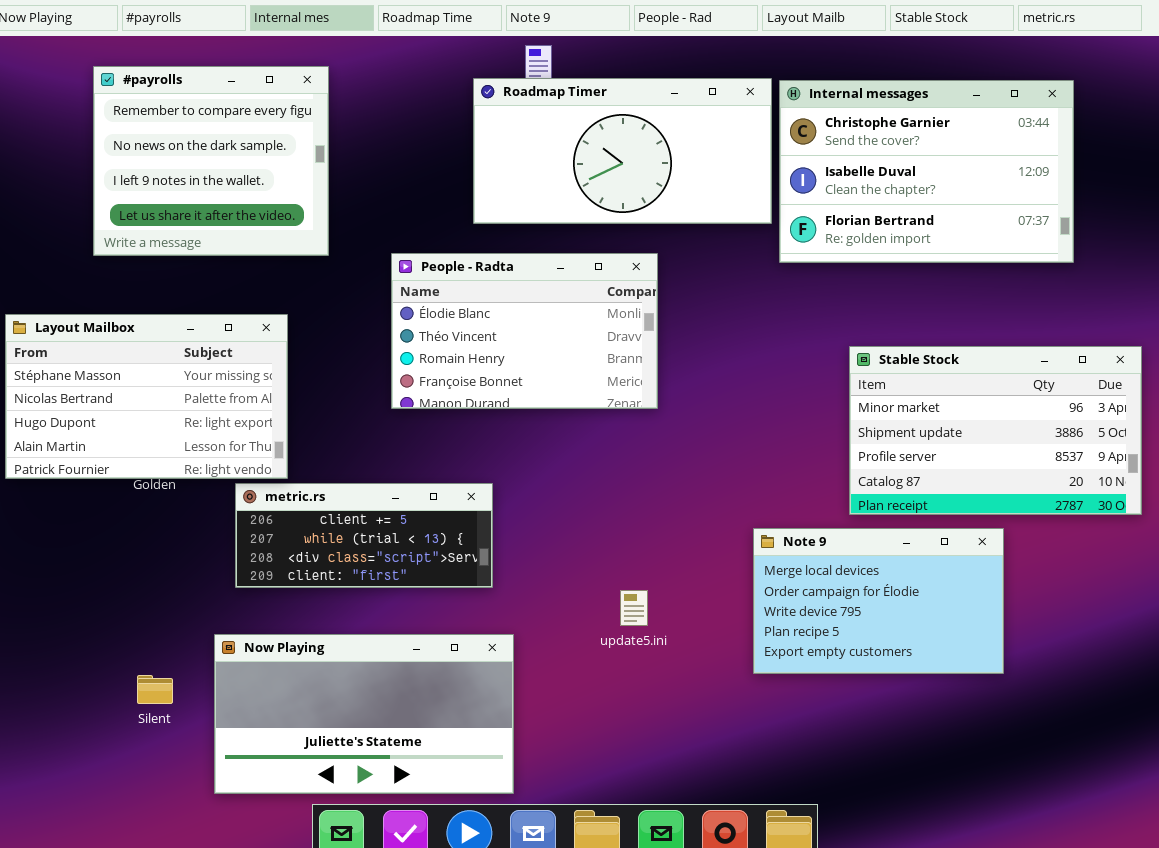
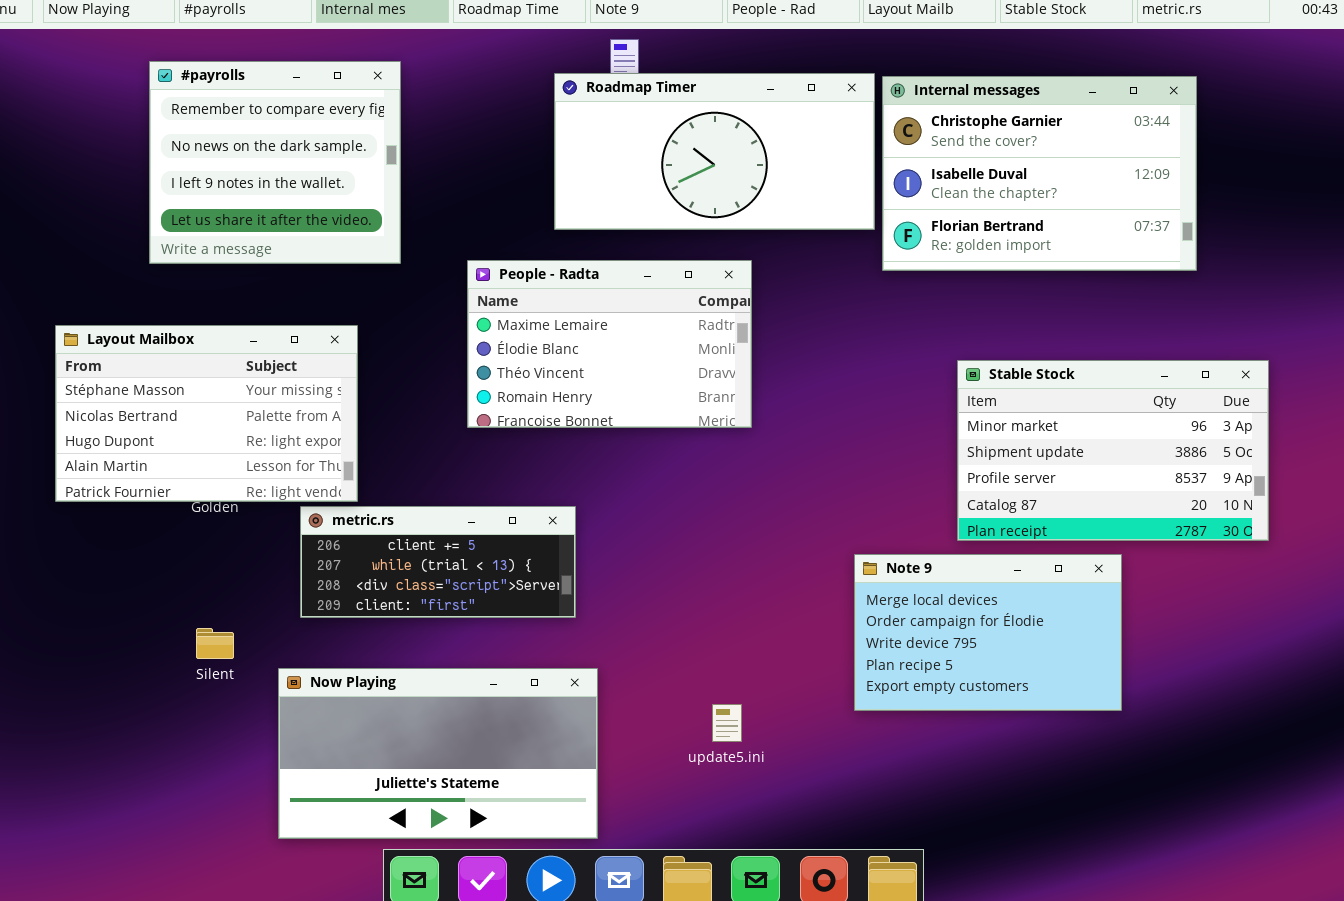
People - Radta: [391,253,658,409] -> [467,260,752,428], scrolled up 1 row
update5.ini: [620,590,648,626] -> [712,704,742,742], moved
Silent: [137,675,173,704] -> [196,628,234,659], moved

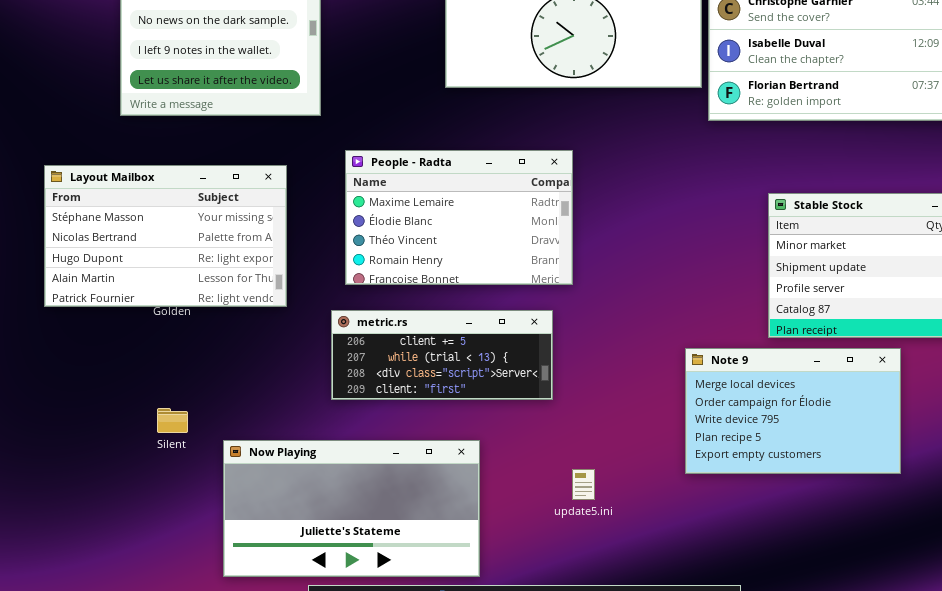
People - Radta: [467,260,752,428] -> [345,150,573,285], moved
metric.rs: [300,506,576,618] -> [331,310,553,400], moved

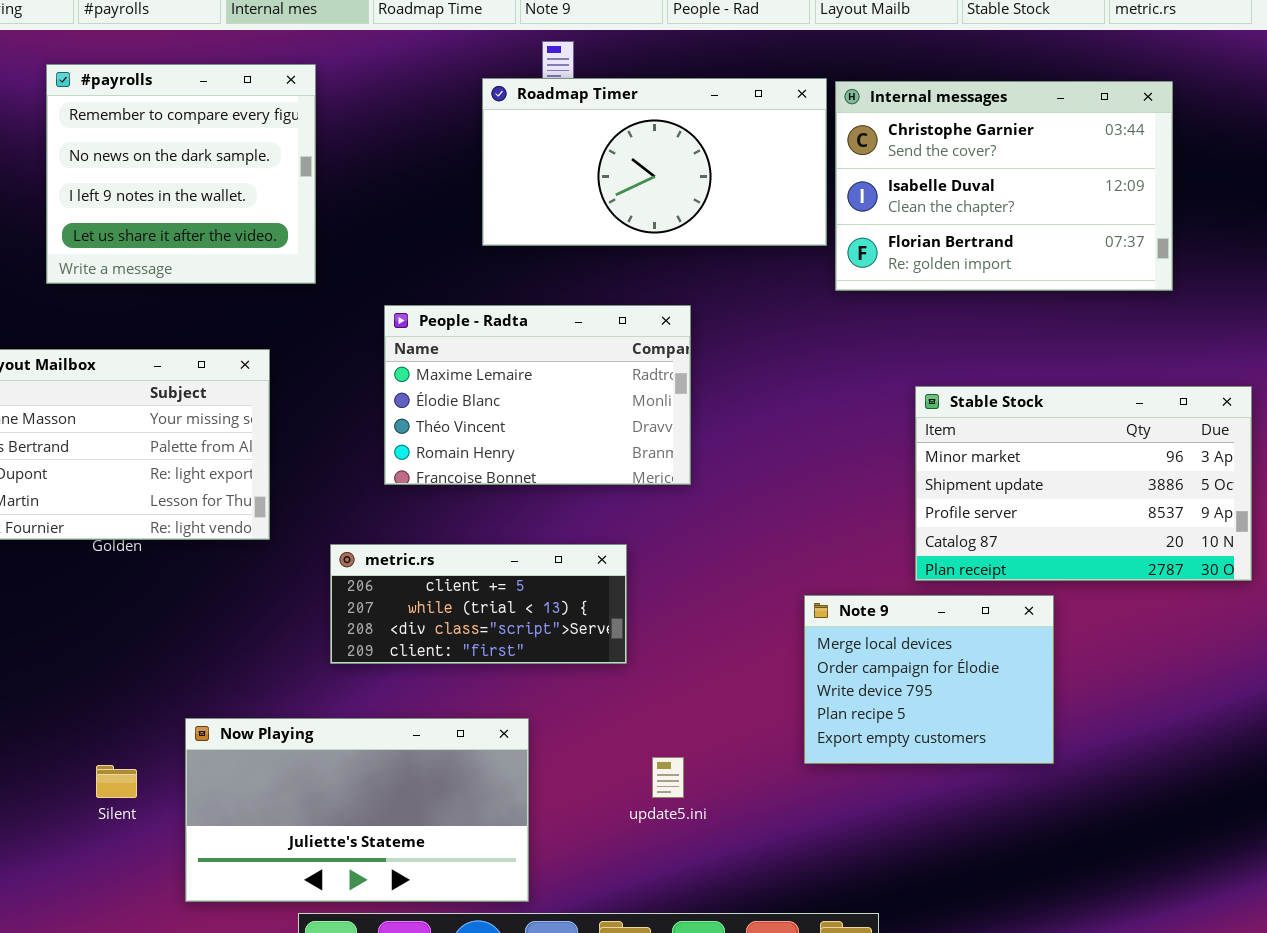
People - Radta: [345,150,573,285] -> [384,305,691,485], moved
Note 9: [685,348,901,474] -> [804,595,1054,764], resized
Silent: [157,408,188,433] -> [96,765,137,798], moved

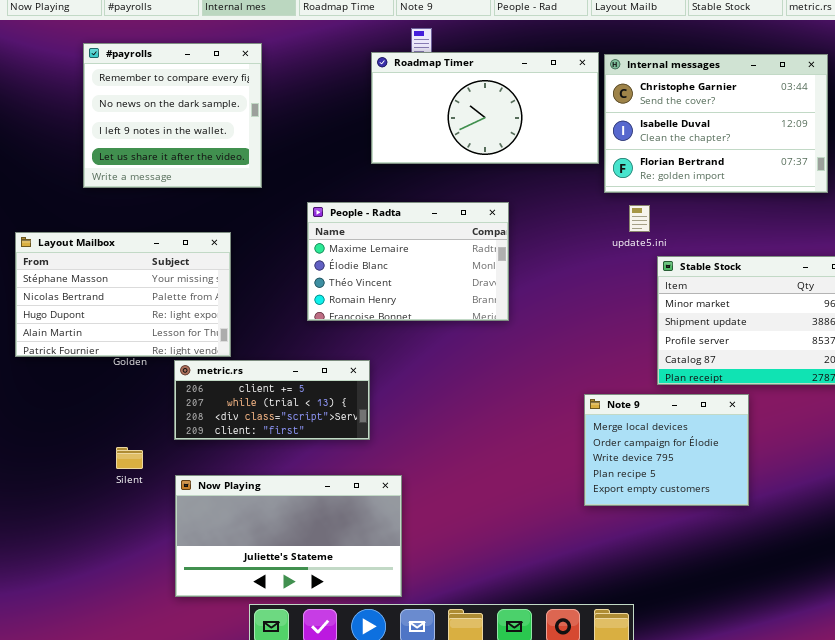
metric.rs: [330,544,627,664] -> [174,360,370,440], moved
update5.ini: [652,757,684,798] -> [629,205,650,232], moved
Silent: [96,765,137,798] -> [116,447,143,469], moved

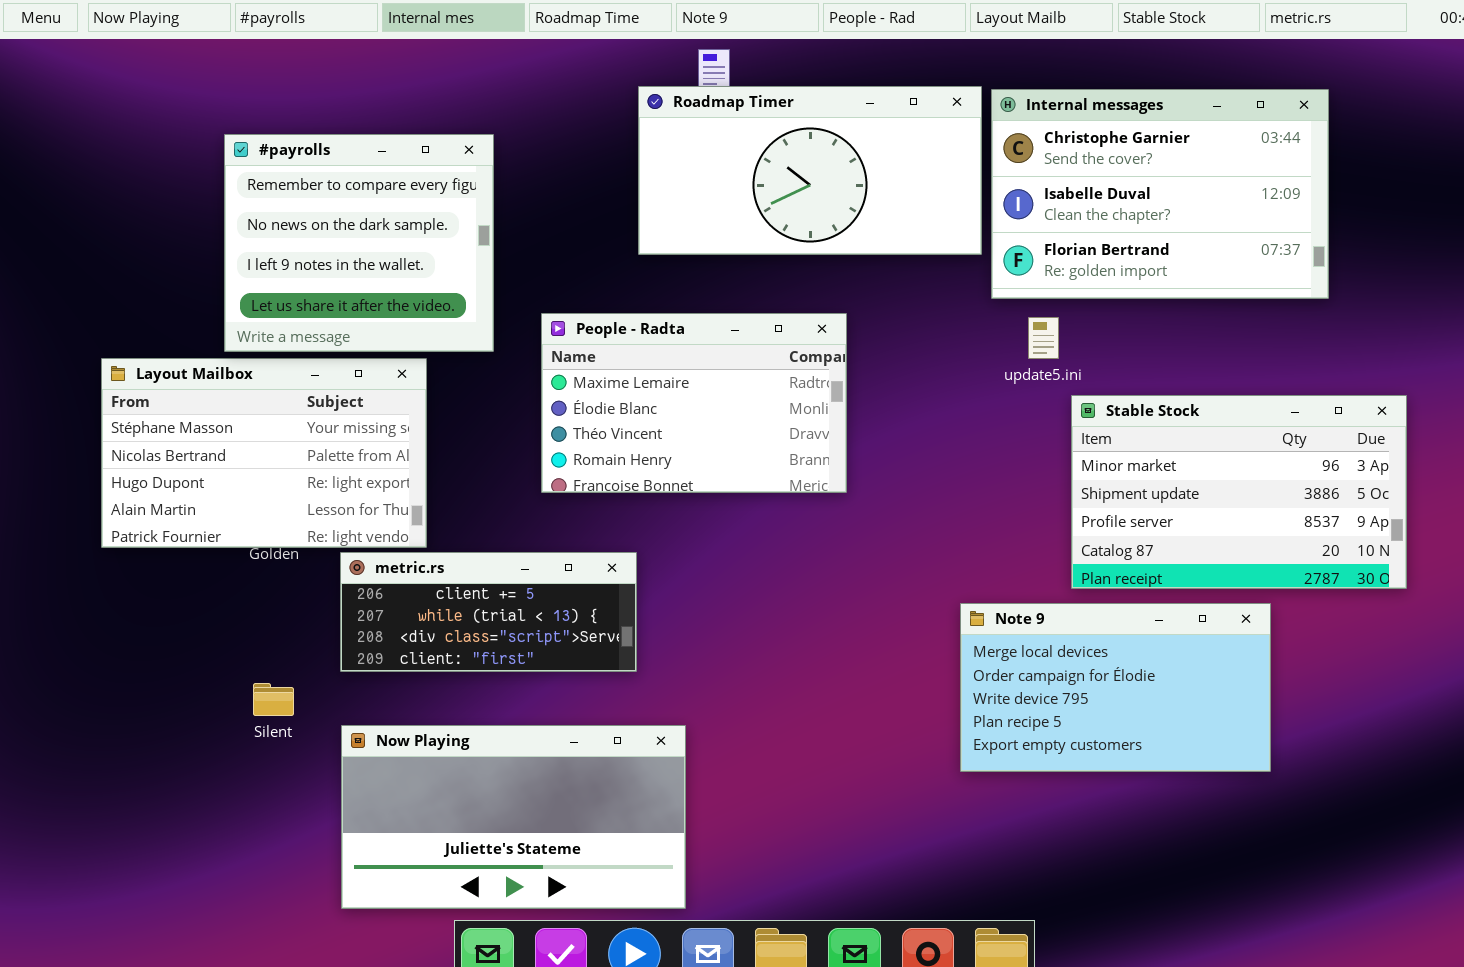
#payrolls: [83,43,262,188] -> [224,134,494,352], moved
Note 9: [584,394,749,506] -> [960,603,1271,772], resized

